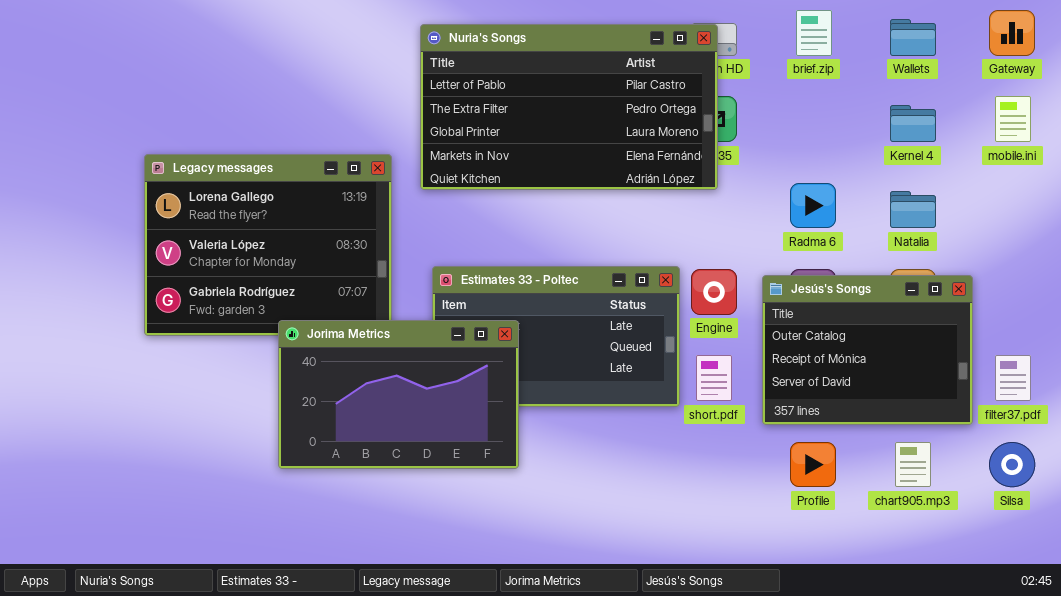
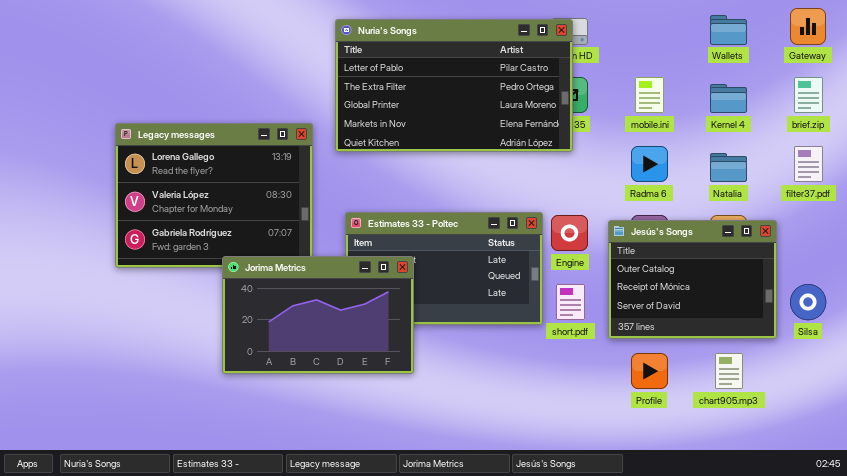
brief.zip: [796,10,832,56] -> [794,77,823,113], moved
mobile.ini: [995,96,1031,142] -> [635,77,664,113], moved
filter37.pdf: [995,355,1031,401] -> [794,146,823,182], moved
Silsa: [989,442,1035,487] -> [790,284,826,320], moved

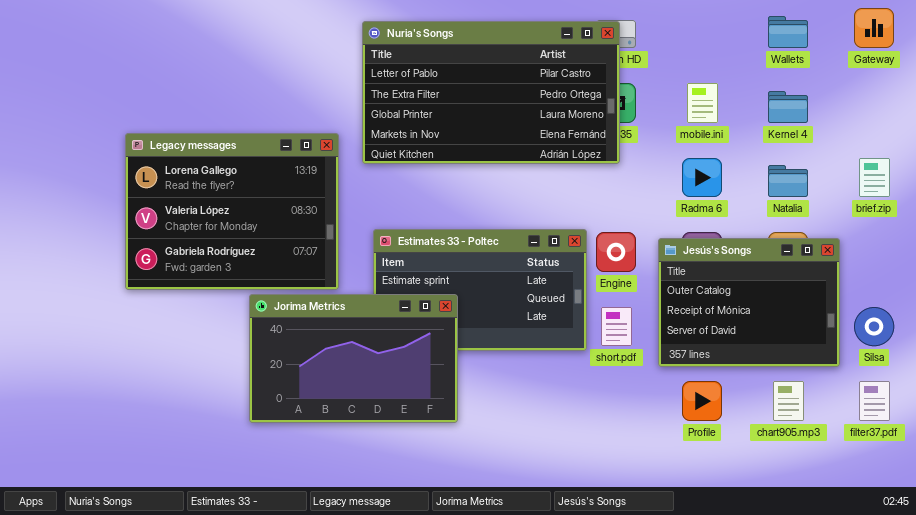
brief.zip: [794,77,823,113] -> [859,158,890,197], moved
filter37.pdf: [794,146,823,182] -> [859,381,890,421], moved
Jorima Metrics: [222,256,414,374] -> [249,294,458,423], moved

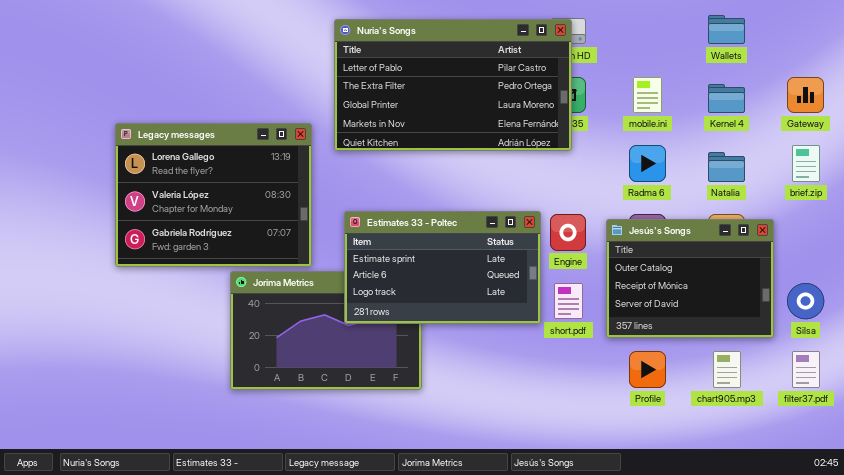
Gateway: [854,8,894,48] -> [787,77,824,113], moved
Estimates 33 - Poltec: [373,229,587,351] -> [344,211,541,324], raised

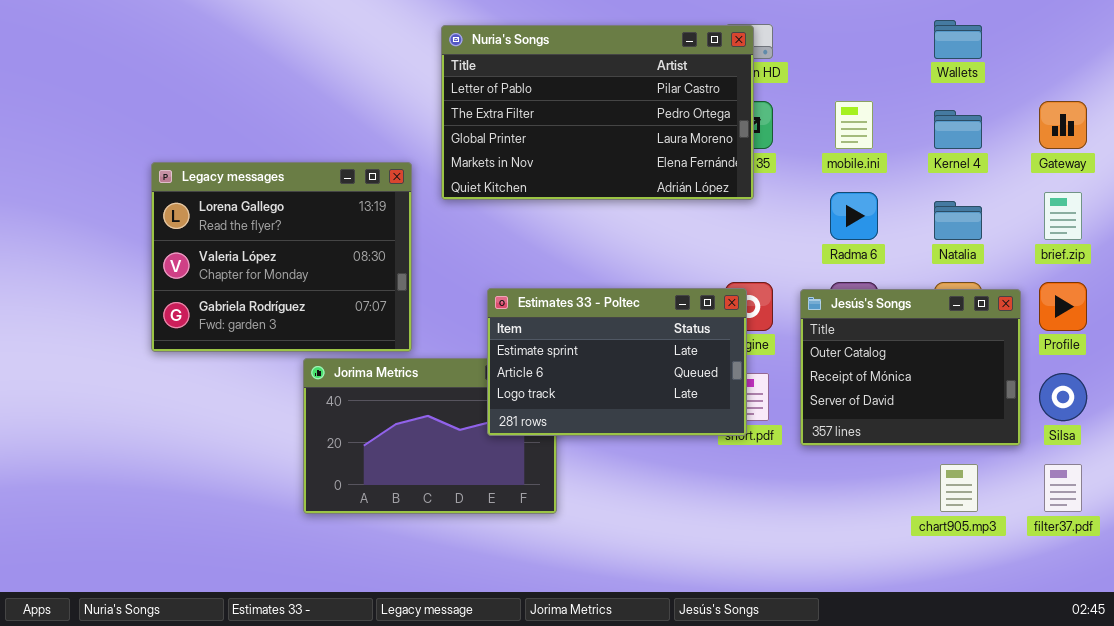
Estimates 33 - Poltec: [344,211,541,324] -> [487,288,747,436], moved
Profile: [629,351,666,388] -> [1039,282,1087,331], moved

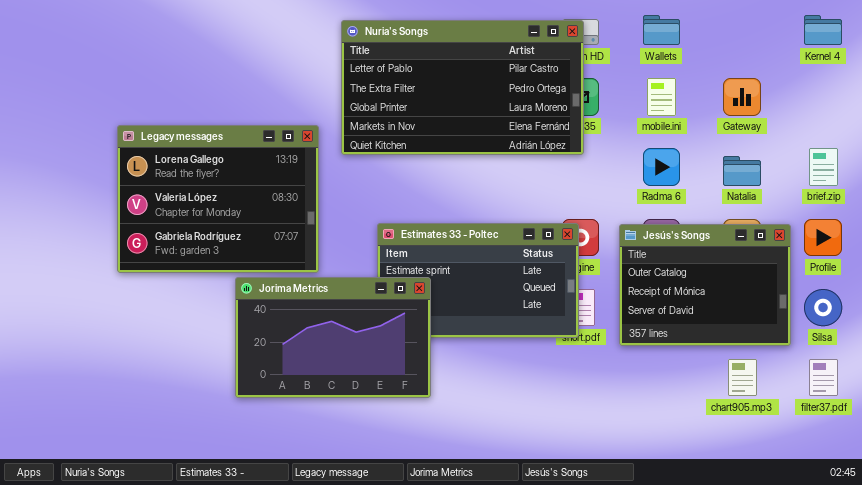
Wallets: [934,20,982,59] -> [643,15,680,45], moved
Gateway: [1039,101,1087,149] -> [723,78,761,116], moved
Kernel 4: [934,110,982,149] -> [804,15,842,45], moved
Jorima Metrics: [303,358,557,514] -> [235,277,431,398], raised

